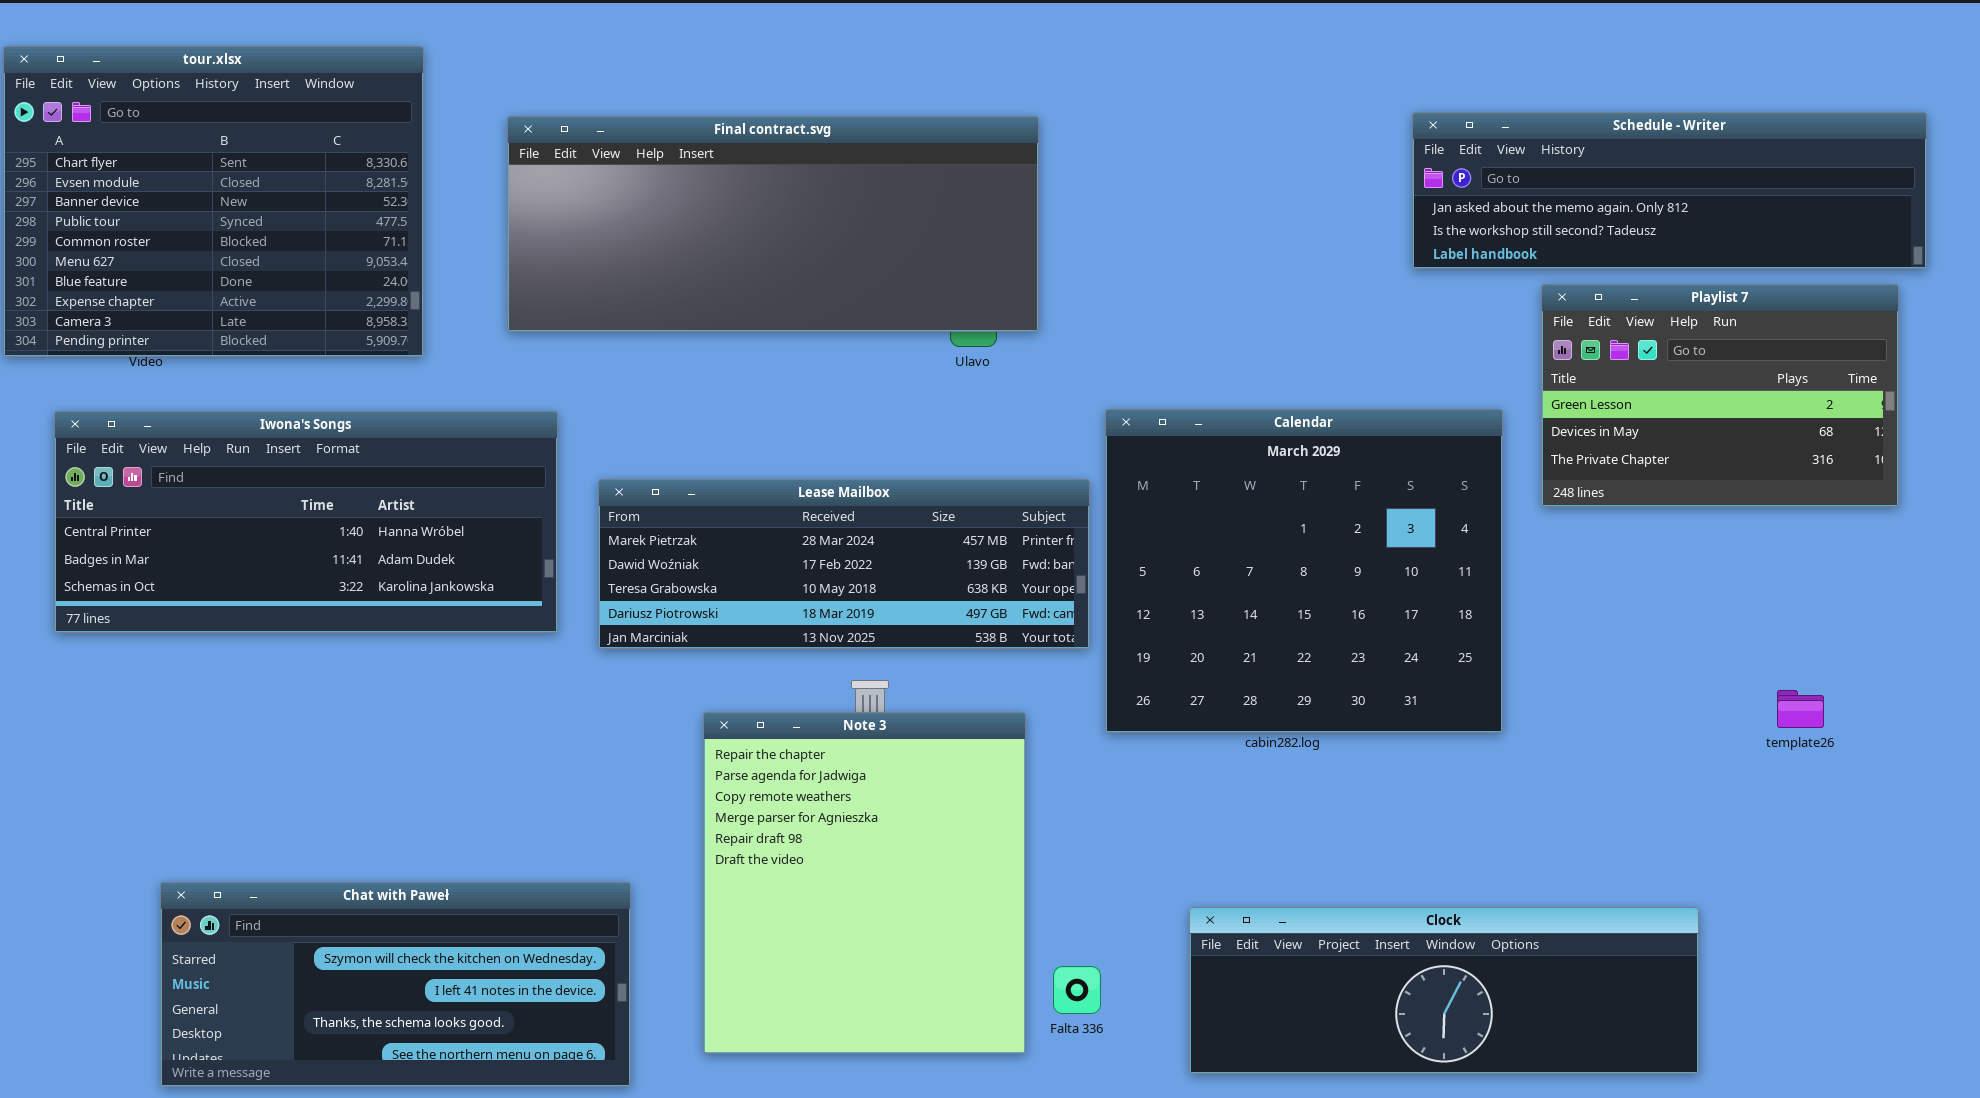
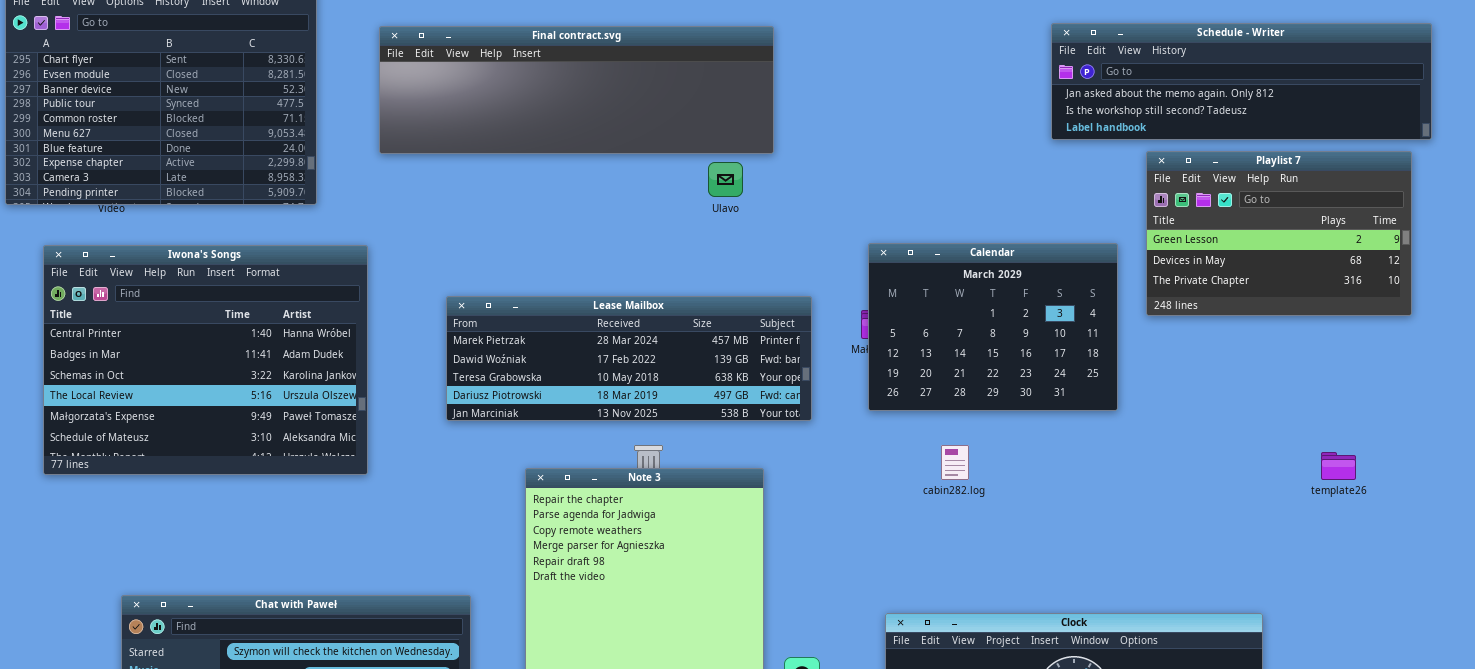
Final contract.svg: [507,116,1039,332] -> [379,26,774,154], resized
Calendar: [1105,409,1503,733] -> [868,243,1118,411], resized
Iwona's Songs: [54,411,558,633] -> [43,245,368,475], resized

